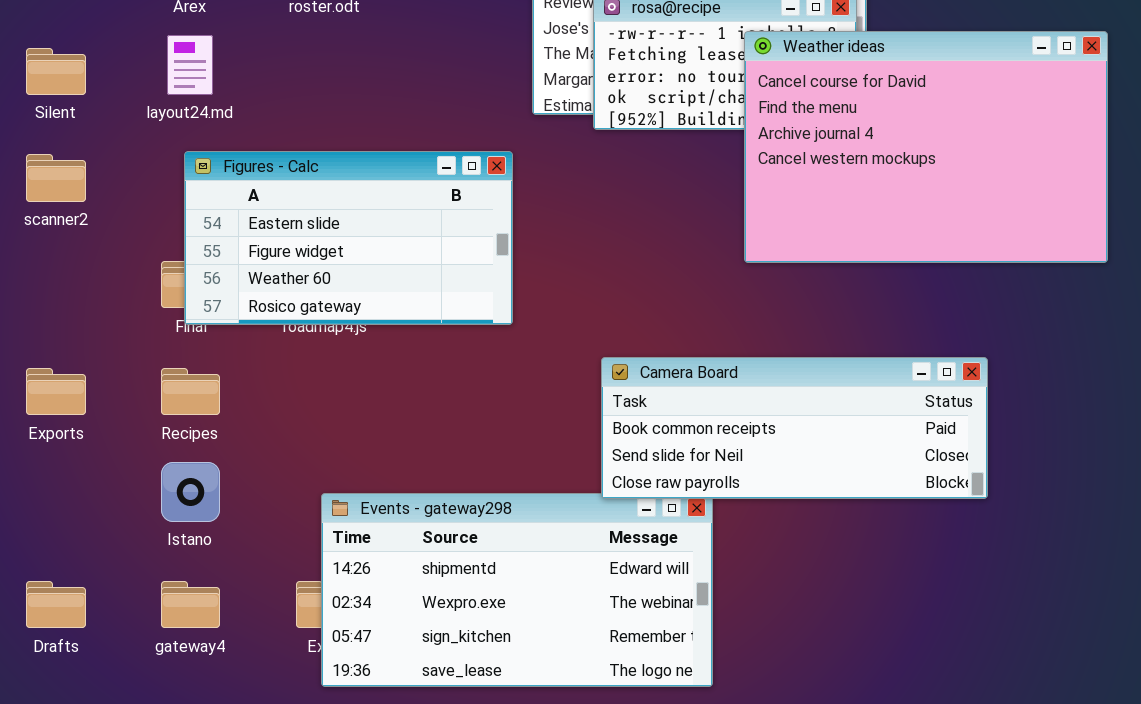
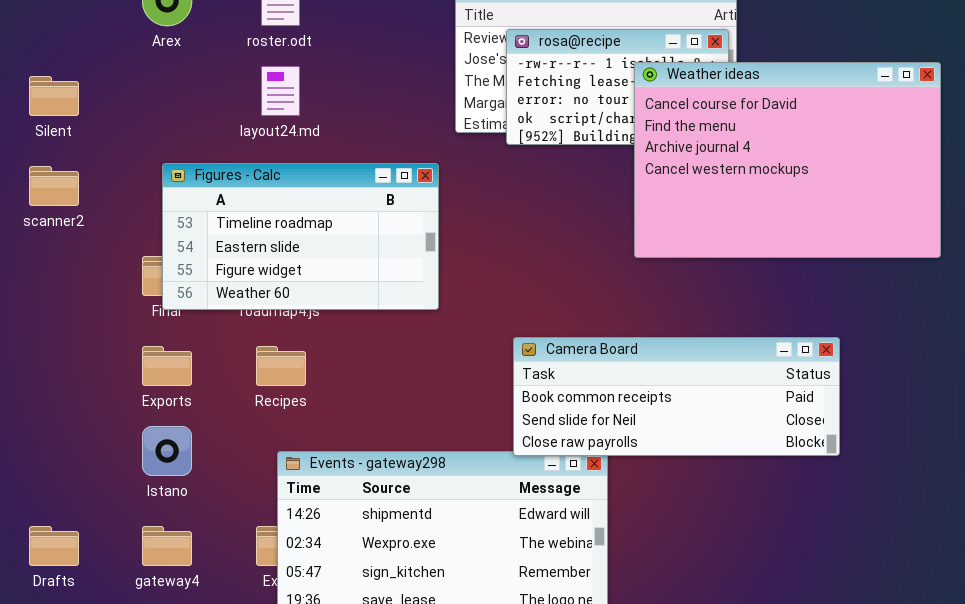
layout24.md: [167,35,213,95] -> [261,66,300,116], moved
Figures - Calc: [184,151,513,325] -> [162,163,439,310], scrolled up 1 row
Exports: [26,368,86,415] -> [142,346,192,386], moved
Recipes: [161,368,220,415] -> [256,346,306,386], moved

